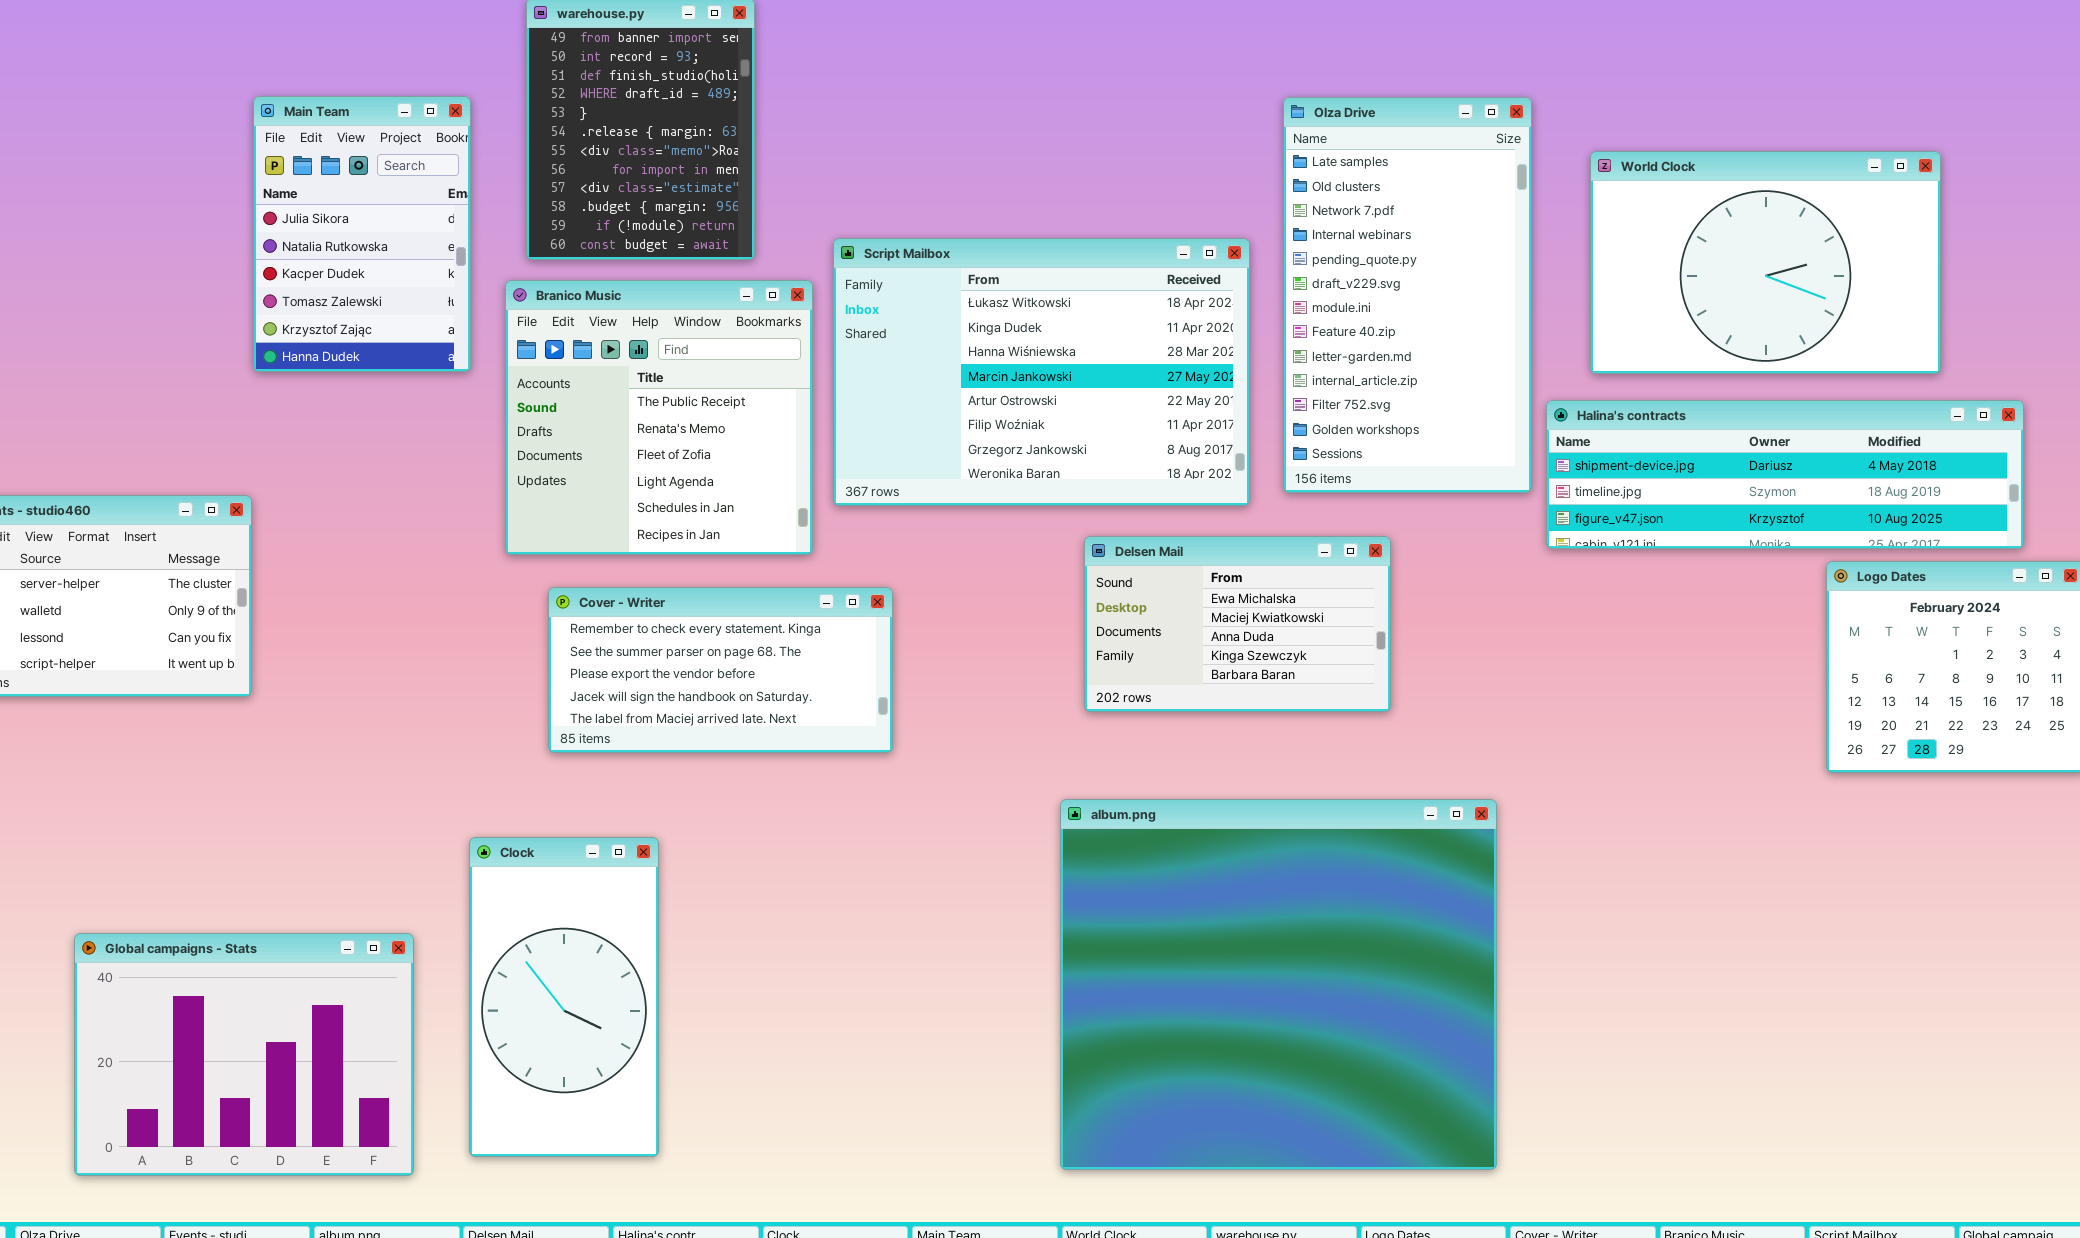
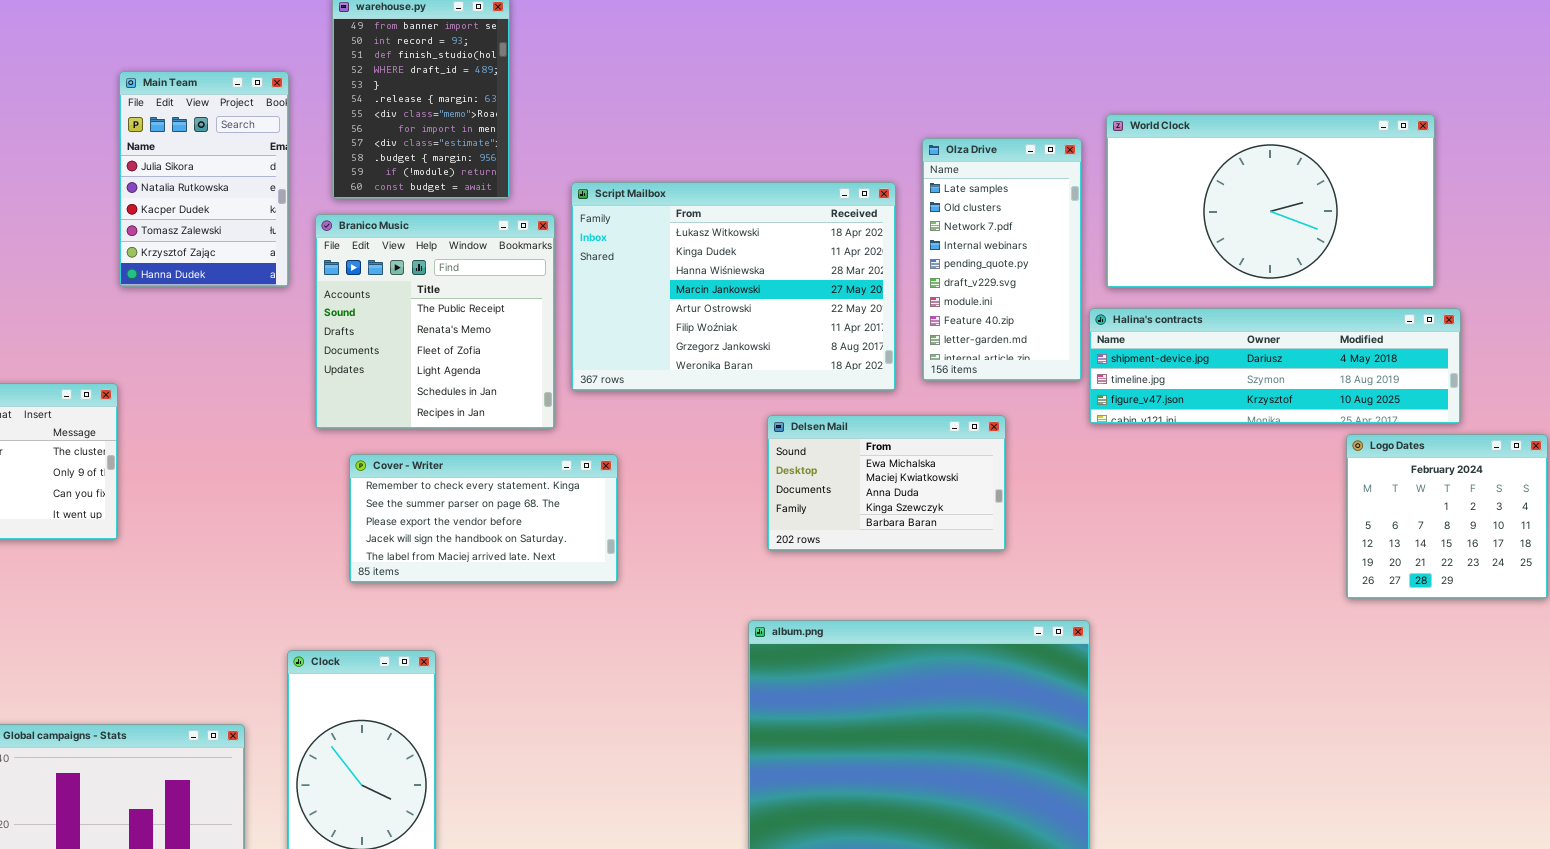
Olza Drive: [1283,97,1532,493] -> [922,138,1082,381], resized
World Clock: [1590,151,1941,374] -> [1106,114,1435,288], resized
Halina's contracts: [1546,400,2024,549] -> [1089,308,1461,424], moved

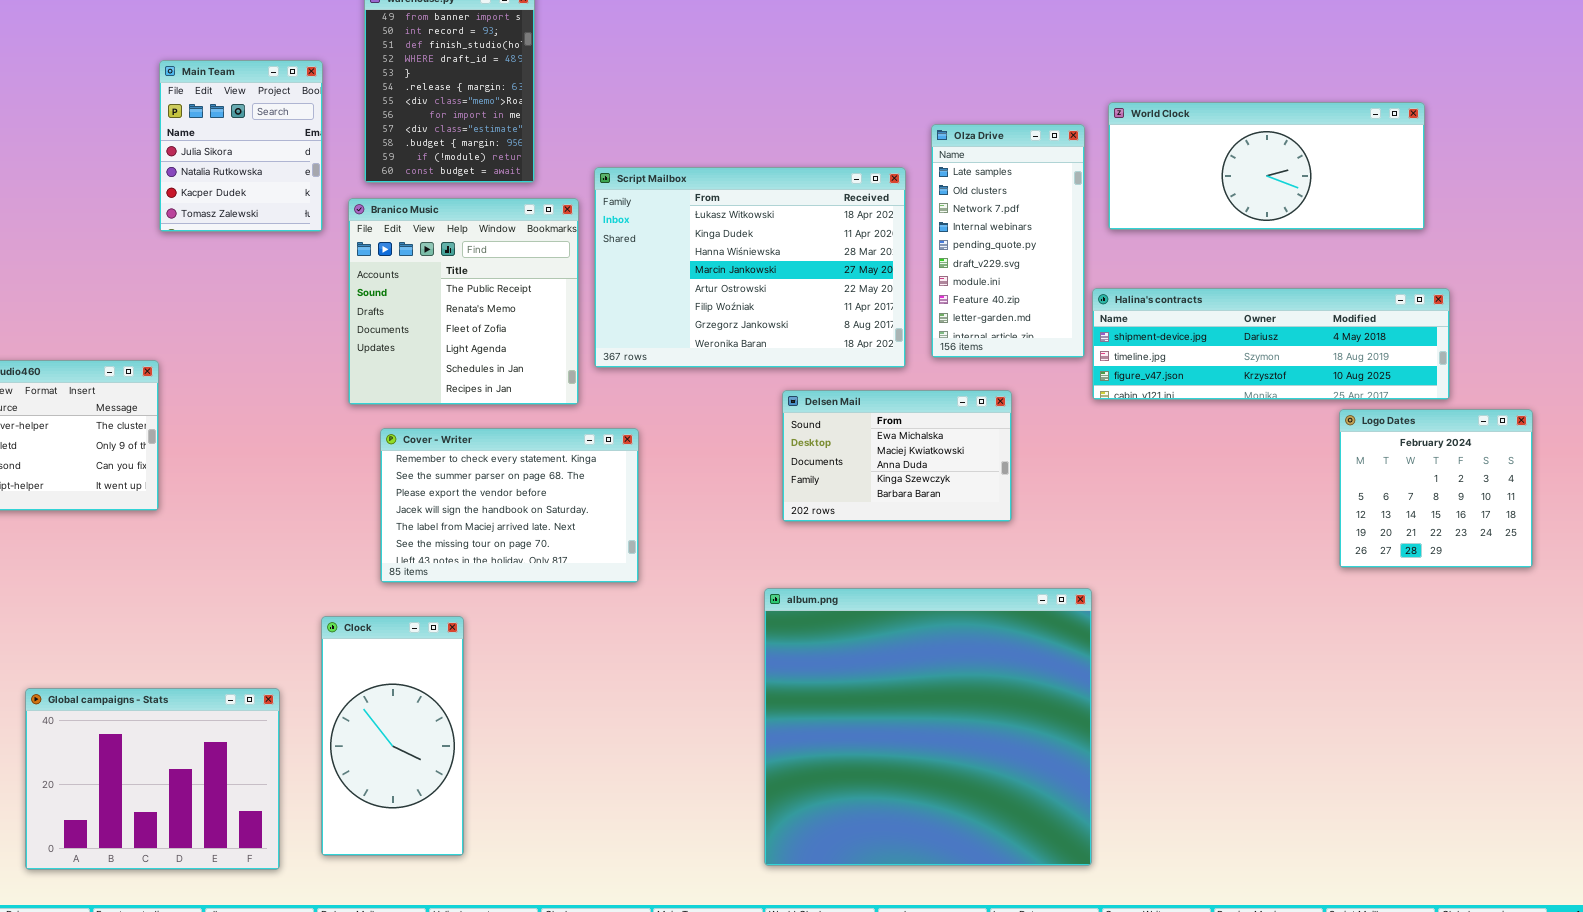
Main Team: [119,71,289,287] -> [159,60,323,232], resized
World Clock: [1106,114,1435,288] -> [1108,102,1425,230], resized
Cover - Writer: [349,454,618,583] -> [380,428,639,583], resized

